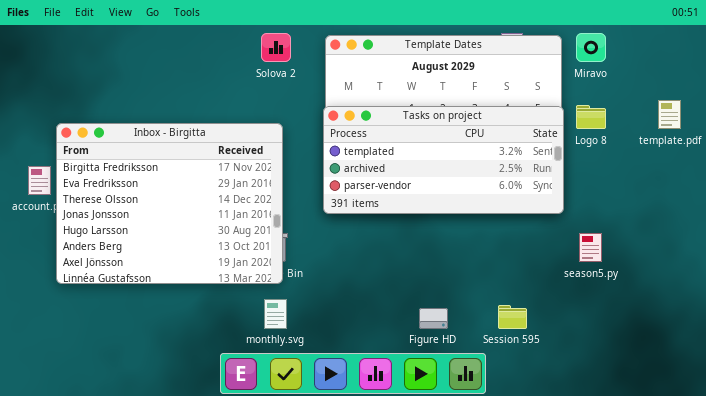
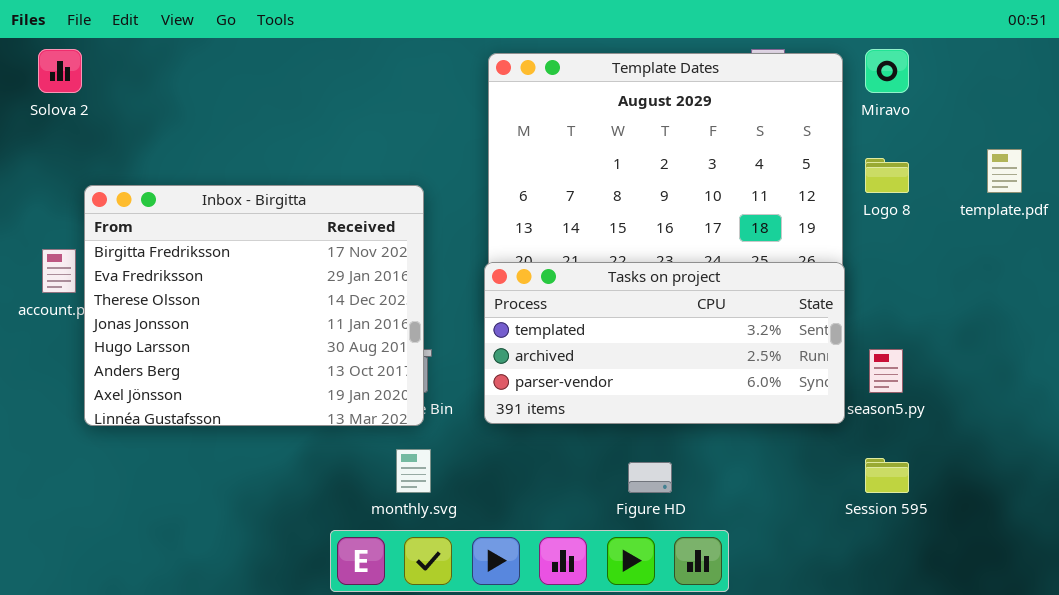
Solova 2: [261,33,291,62] -> [38,49,82,93], moved
Tasks on project: [323,106,564,214] -> [484,262,845,424], moved
Session 595: [498,305,527,329] -> [865,458,909,493], moved

